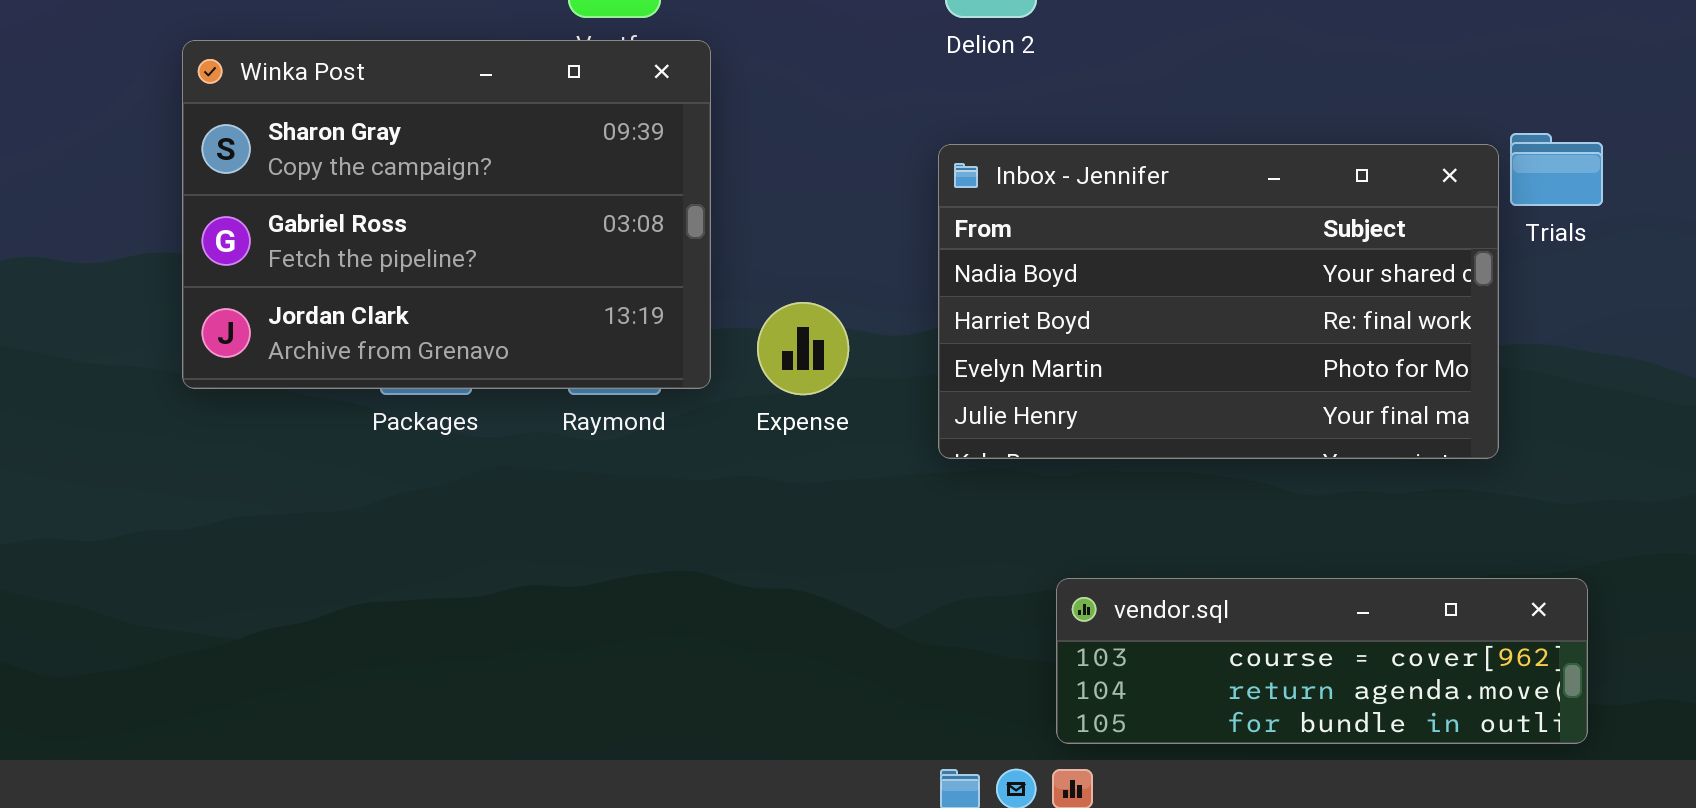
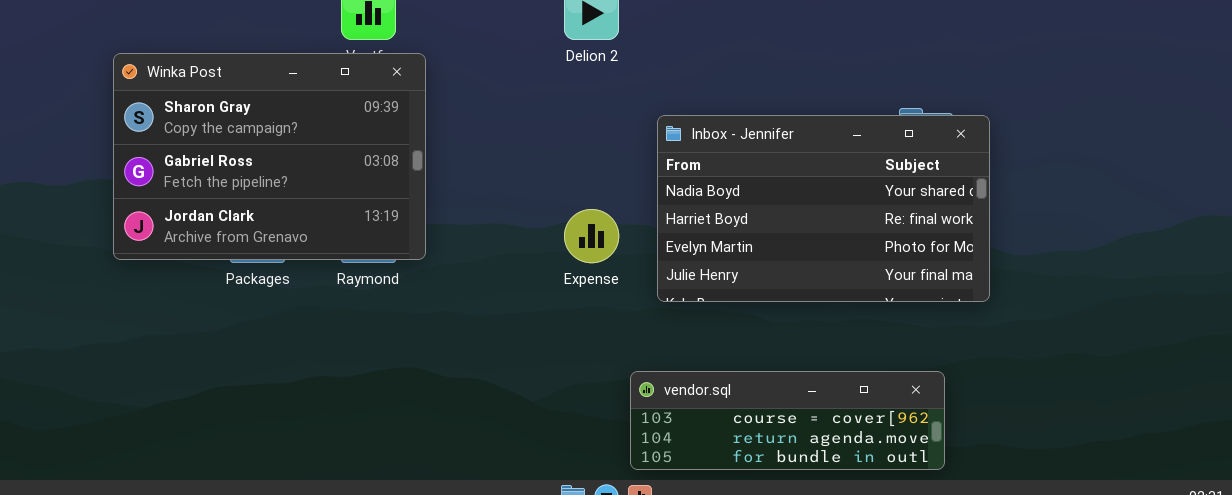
Inbox - Jennifer: [938,144,1499,459] -> [657,115,990,302], moved
Expense: [757,302,849,395] -> [564,209,619,263], moved

